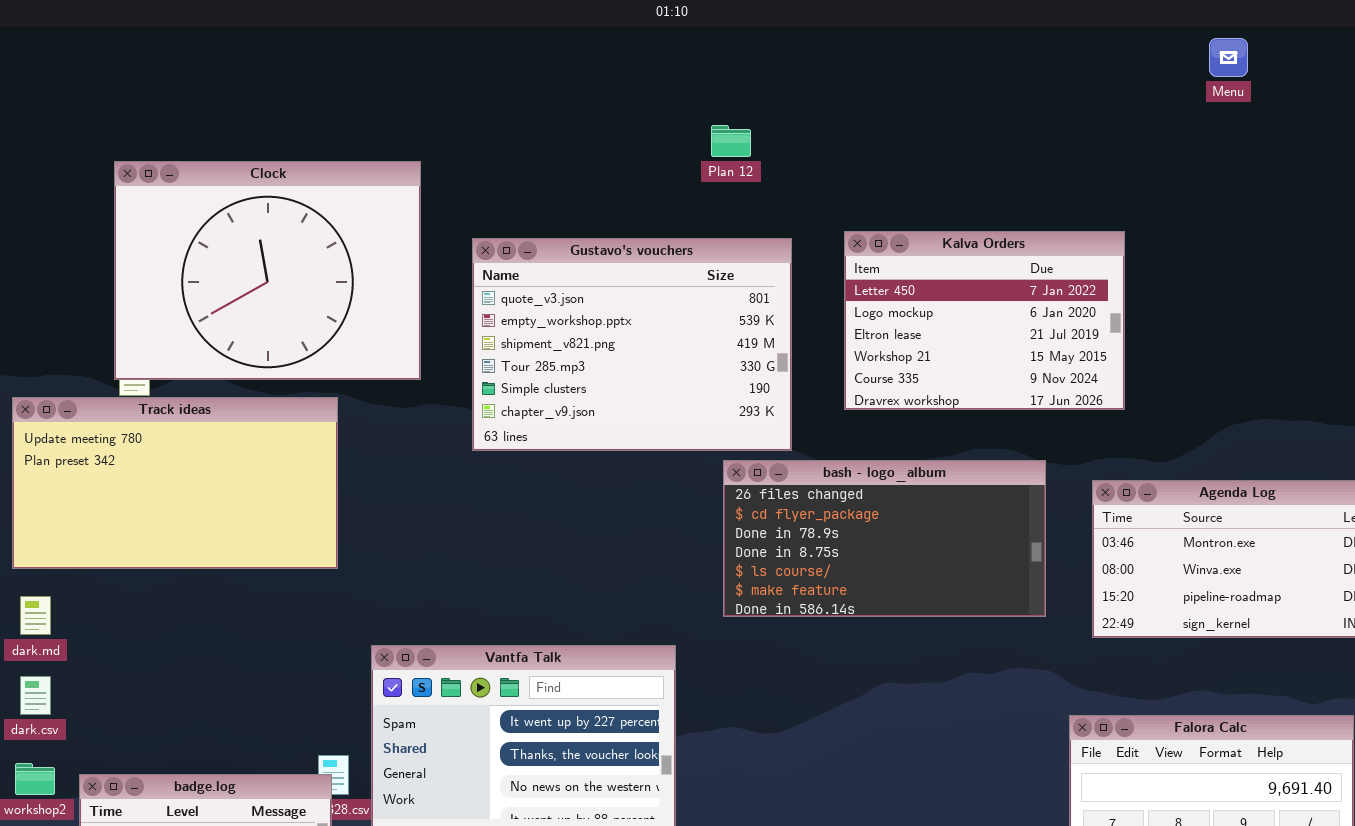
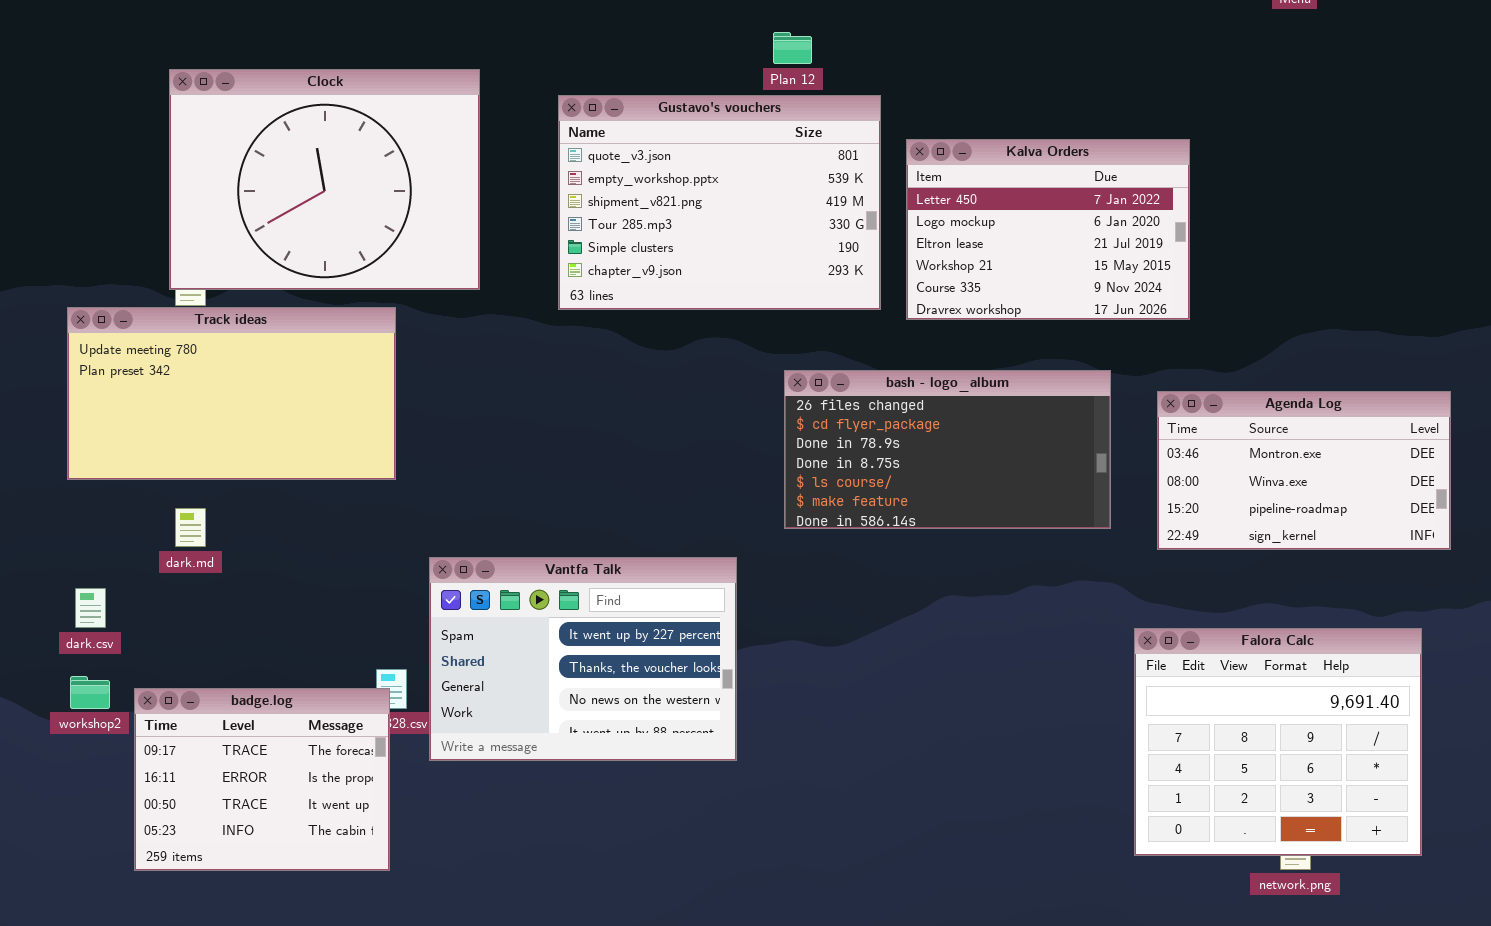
Gustavo's vouchers: [472,238,792,451] -> [558,95,881,310], moved
dark.md: [20,596,51,635] -> [175,508,206,547], moved

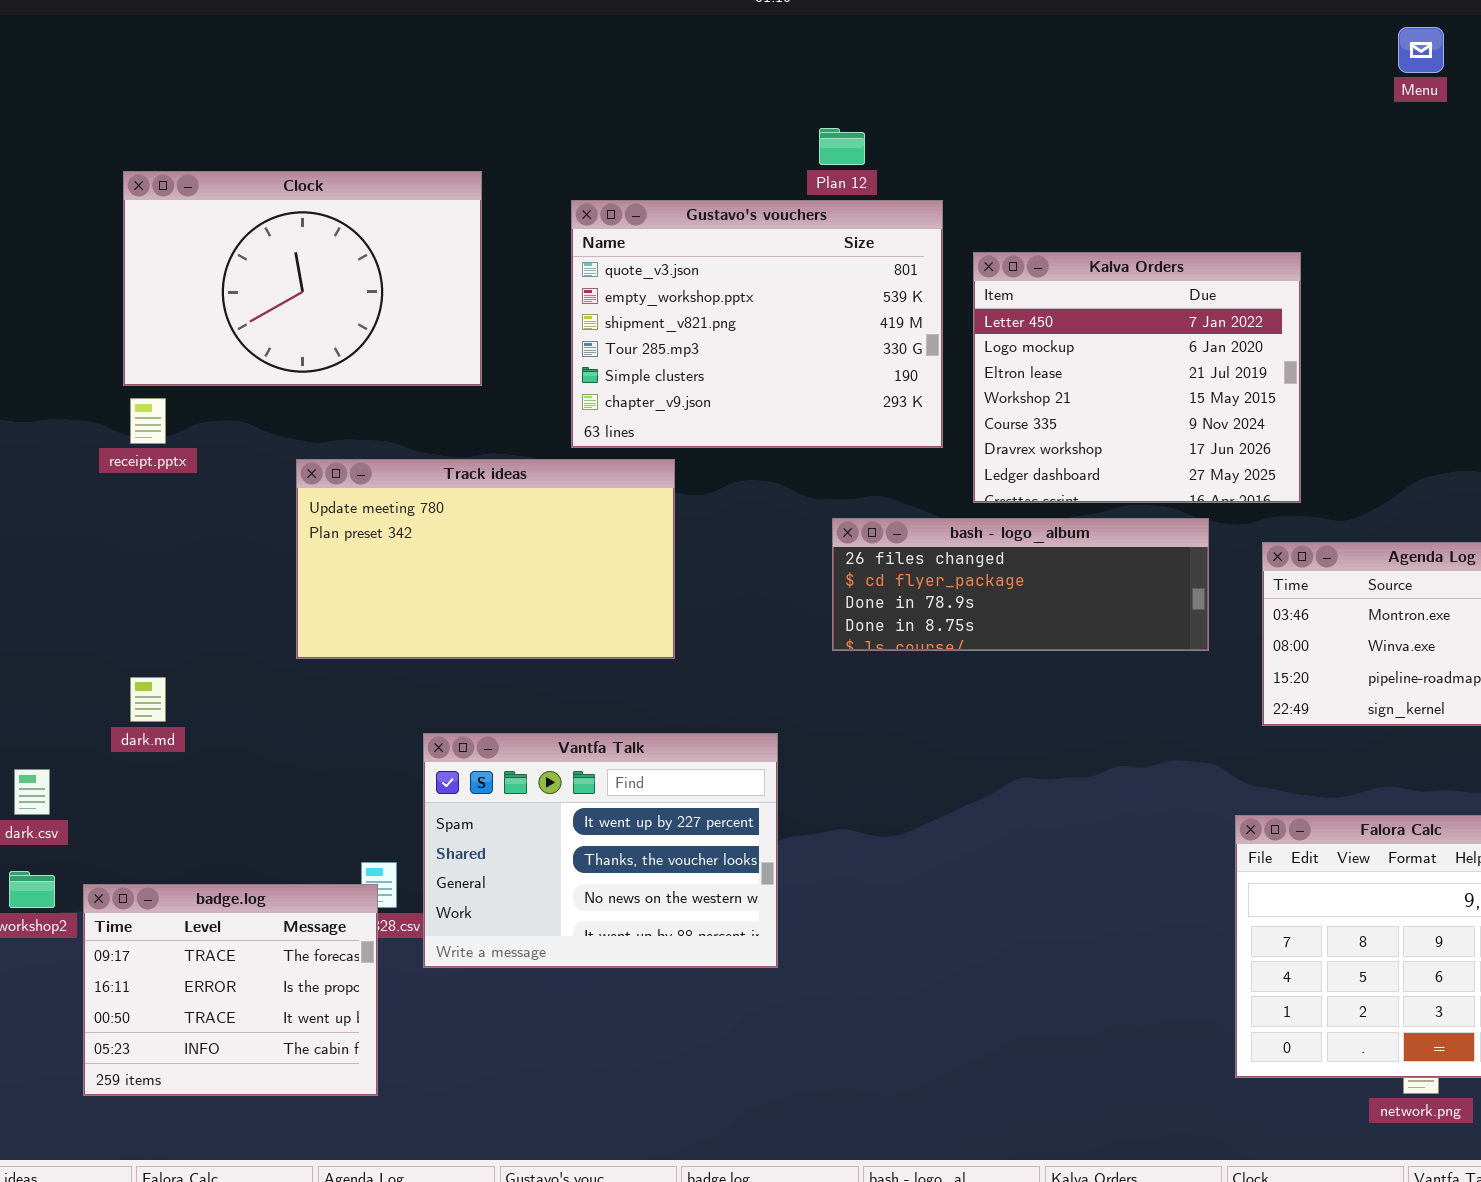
Clock: [169,69,480,290] -> [123,171,482,386], resized
Kalva Orders: [906,139,1190,320] -> [973,252,1301,503], resized
Track ideas: [67,307,396,480] -> [296,459,675,659], moved
bash - logo_album: [784,370,1111,529] -> [832,518,1209,651], resized

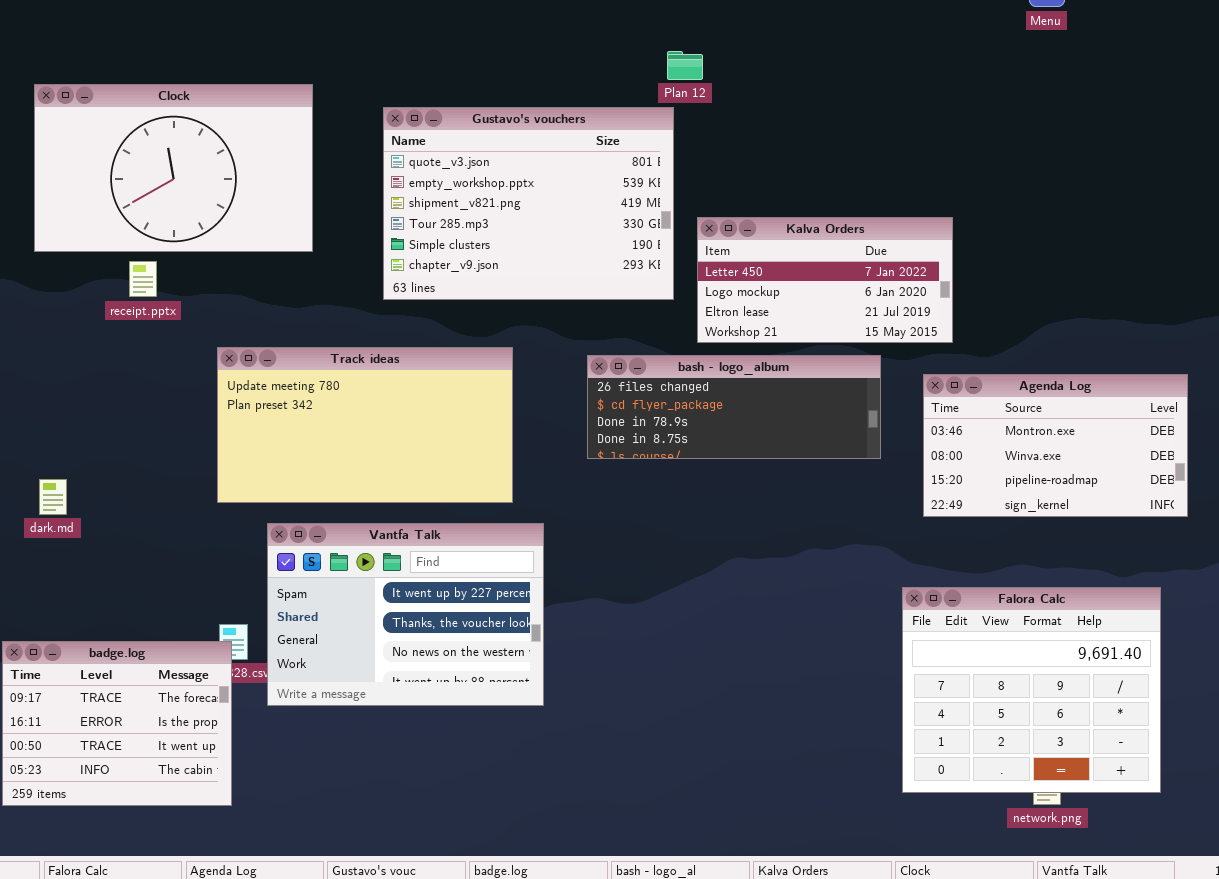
Plan 12: [819,128,865,165] -> [667,51,703,80], moved
Kalva Orders: [973,252,1301,503] -> [697,217,953,343], resized
receipt.pptx: [130,398,166,444] -> [129,261,157,297], moved
Track ideas: [296,459,675,659] -> [217,347,513,503], moved

